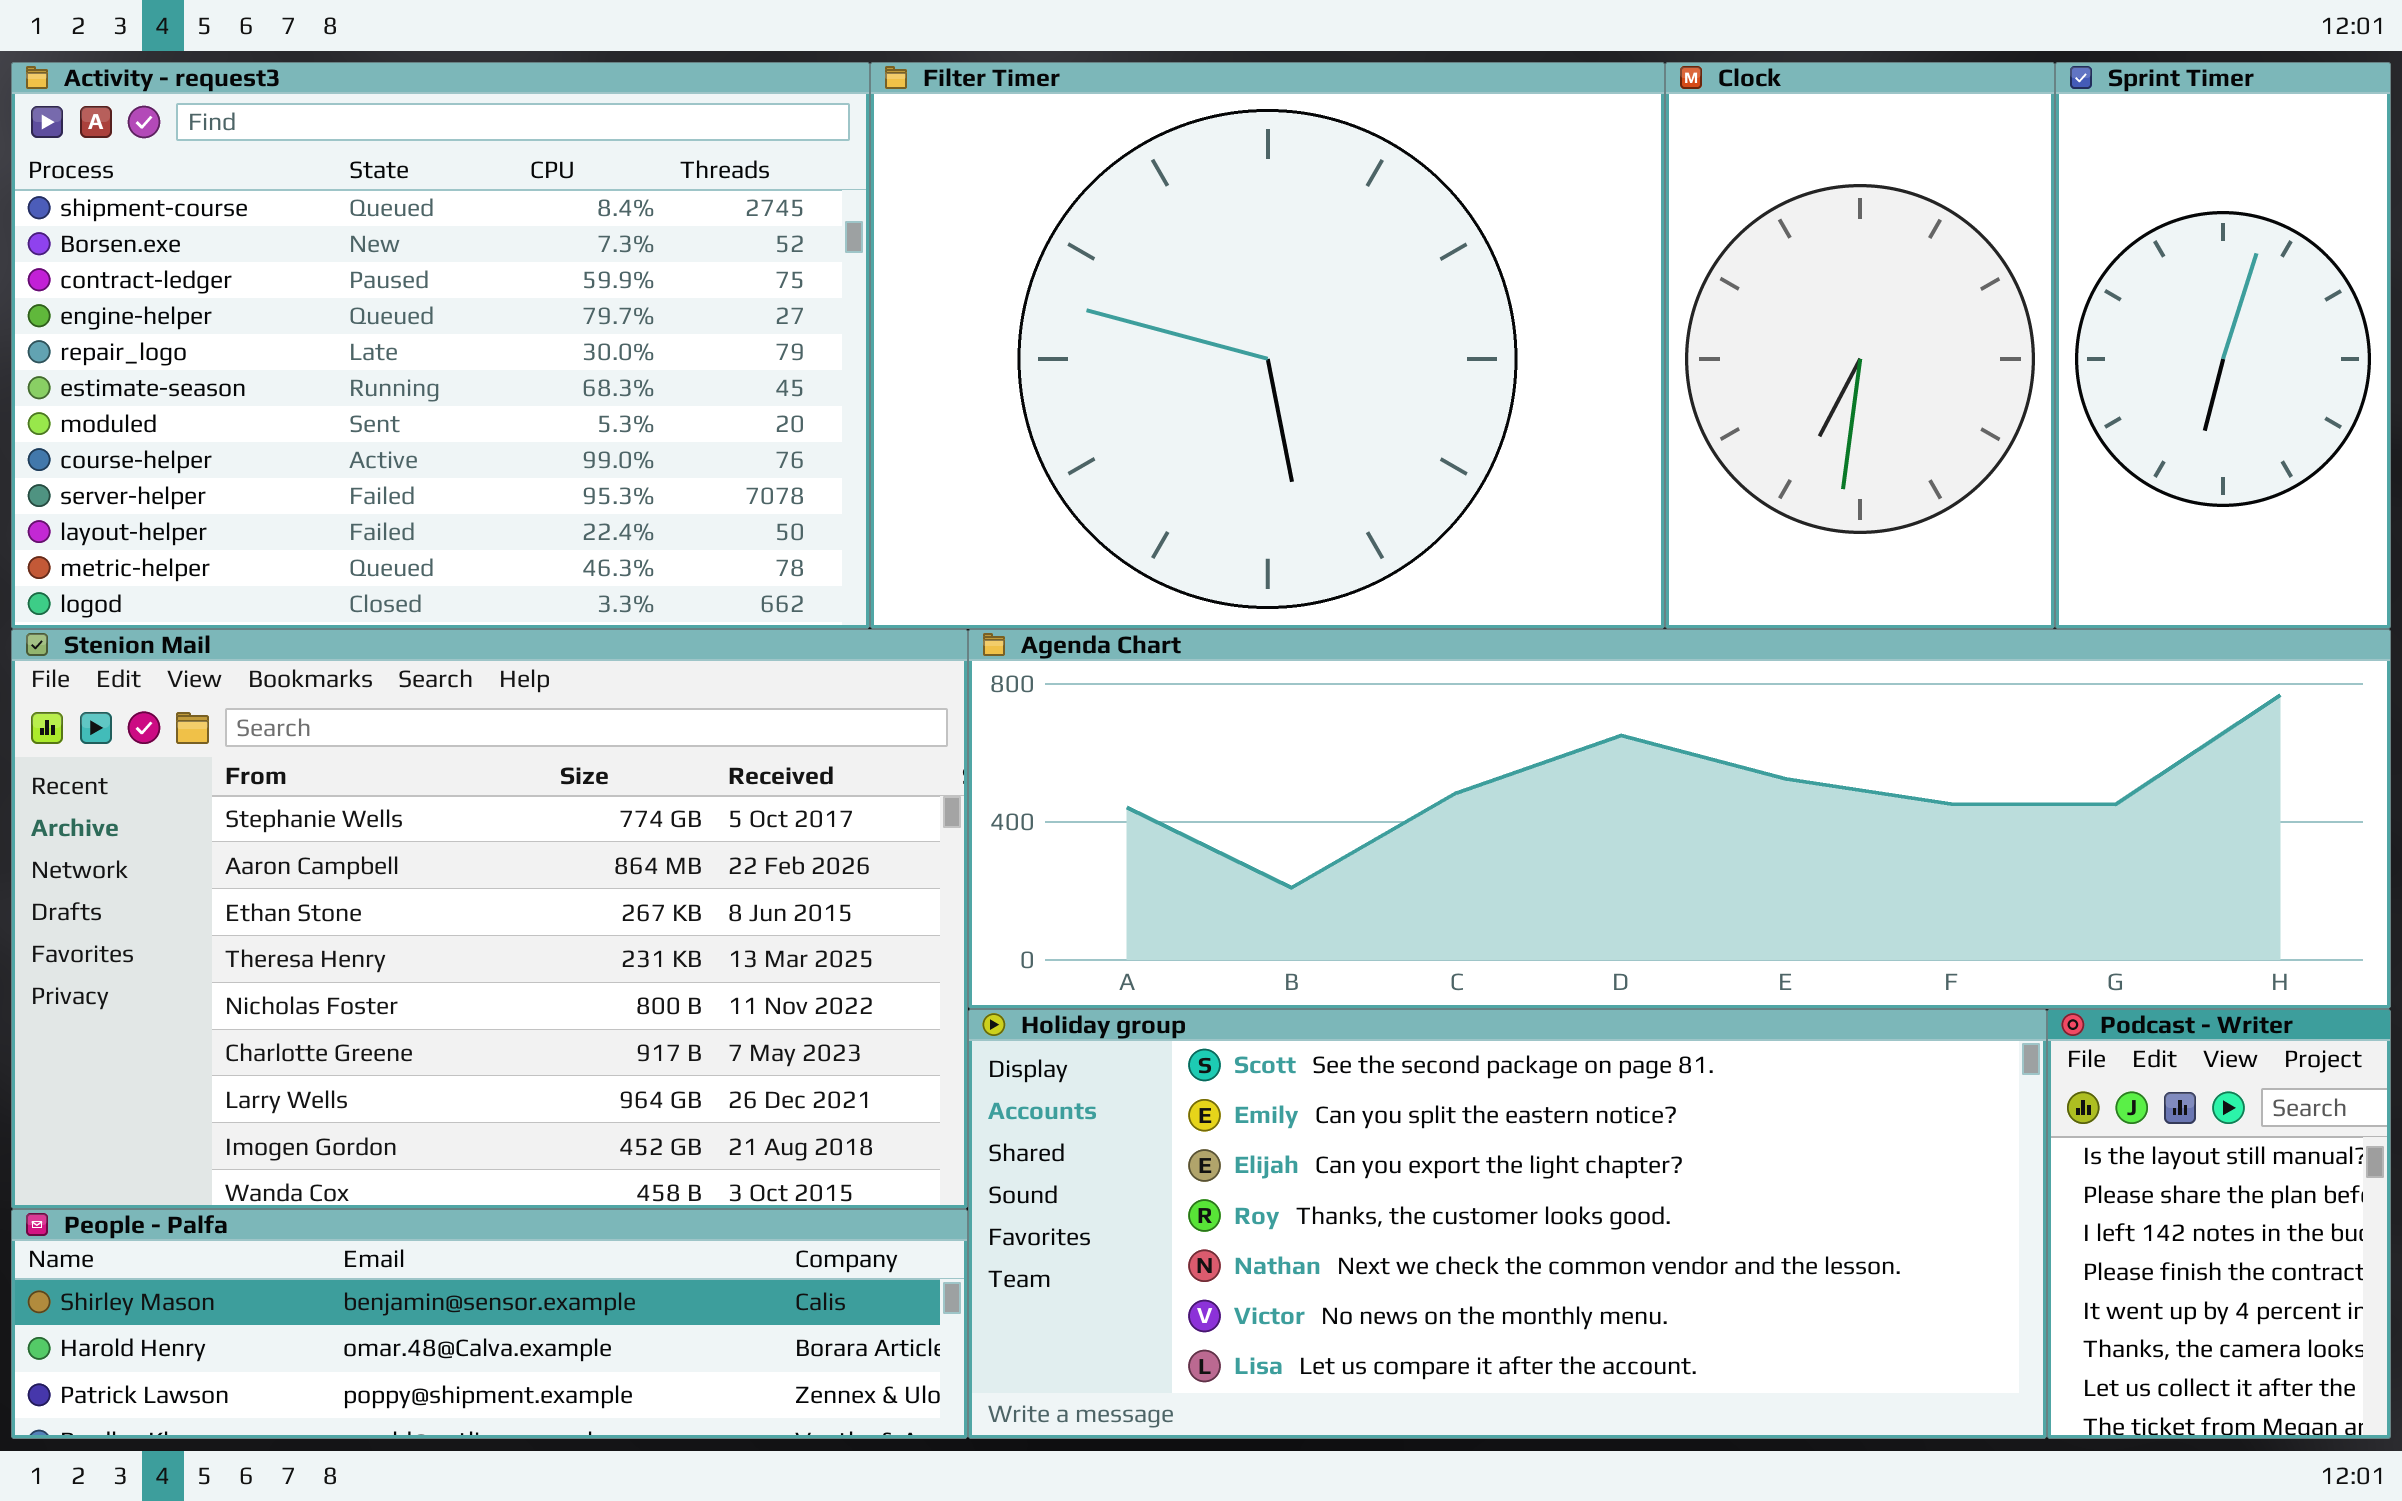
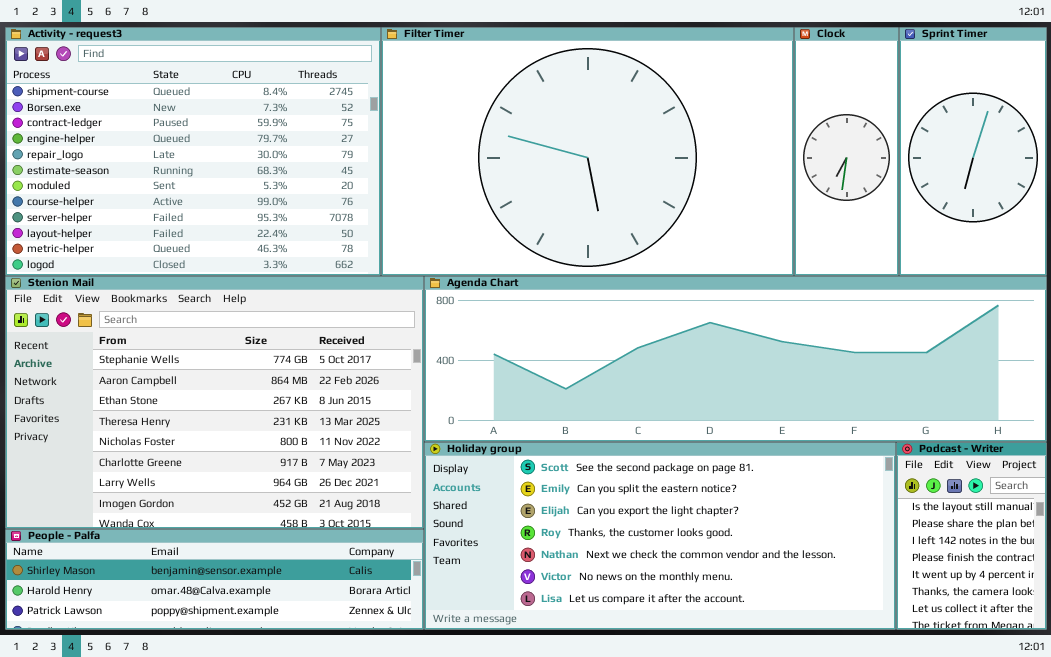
Filter Timer: [870,62,1665,629] -> [381,27,794,276], resized
Clock: [1665,62,2055,629] -> [794,27,899,276], resized

